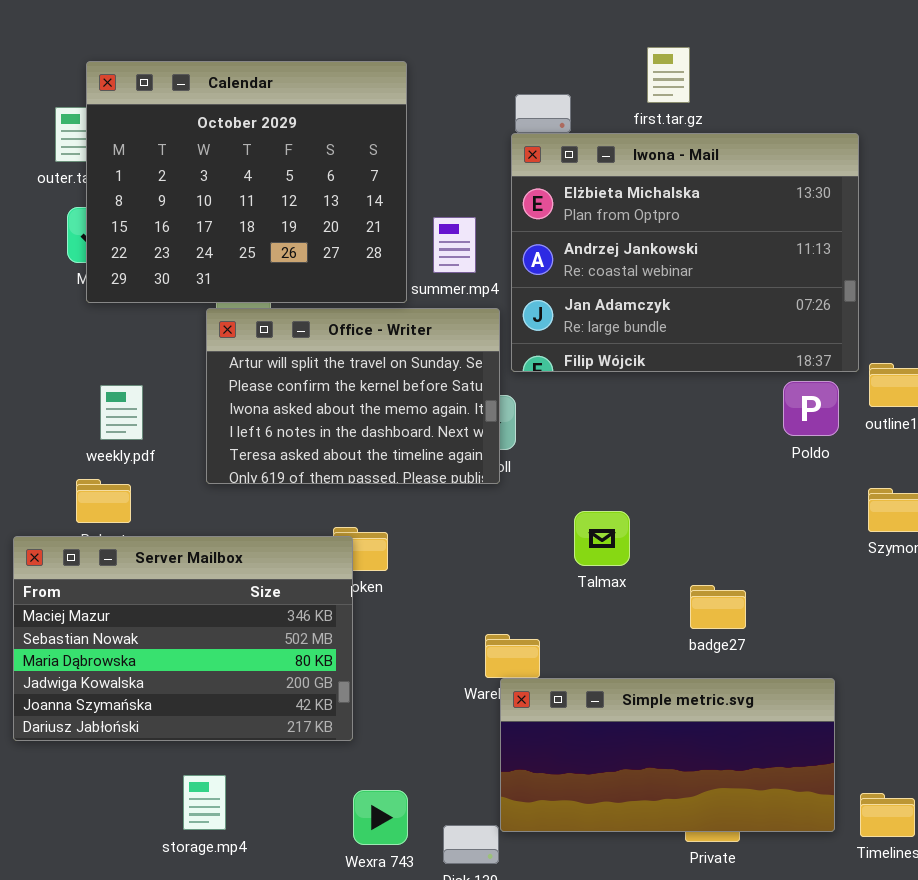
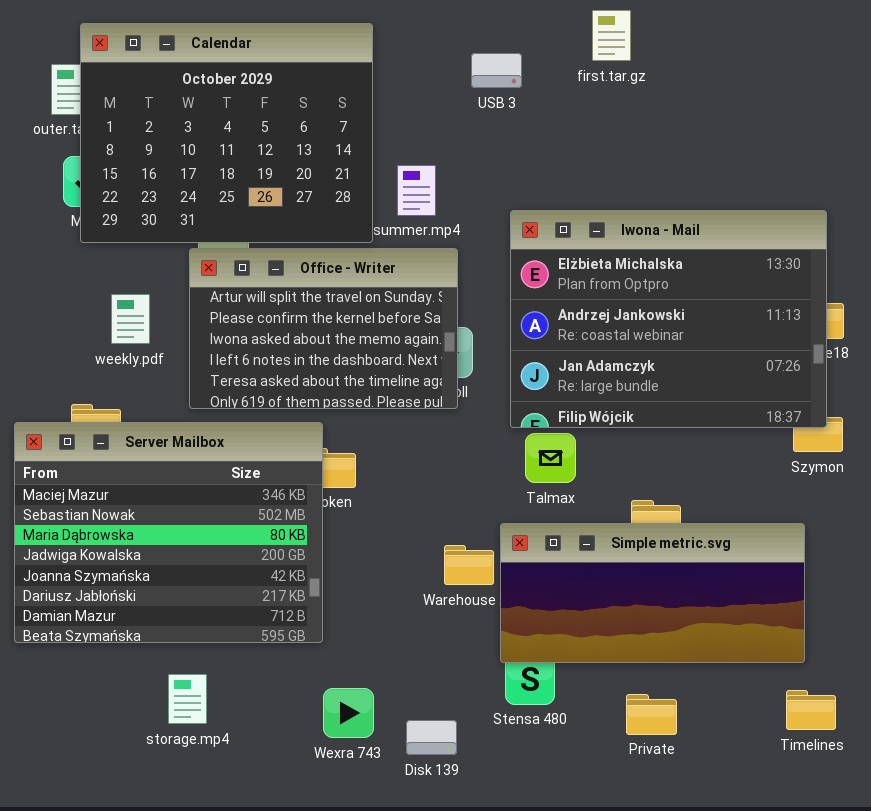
Iwona - Mail: [511,133,859,372] -> [510,210,827,428], moved
weekly.pdf: [100,385,143,440] -> [111,294,150,344], moved
Server Mailbox: [13,536,353,741] -> [14,422,323,643], resized
Simple metric.svg: [500,678,835,832] -> [500,523,805,663], moved

